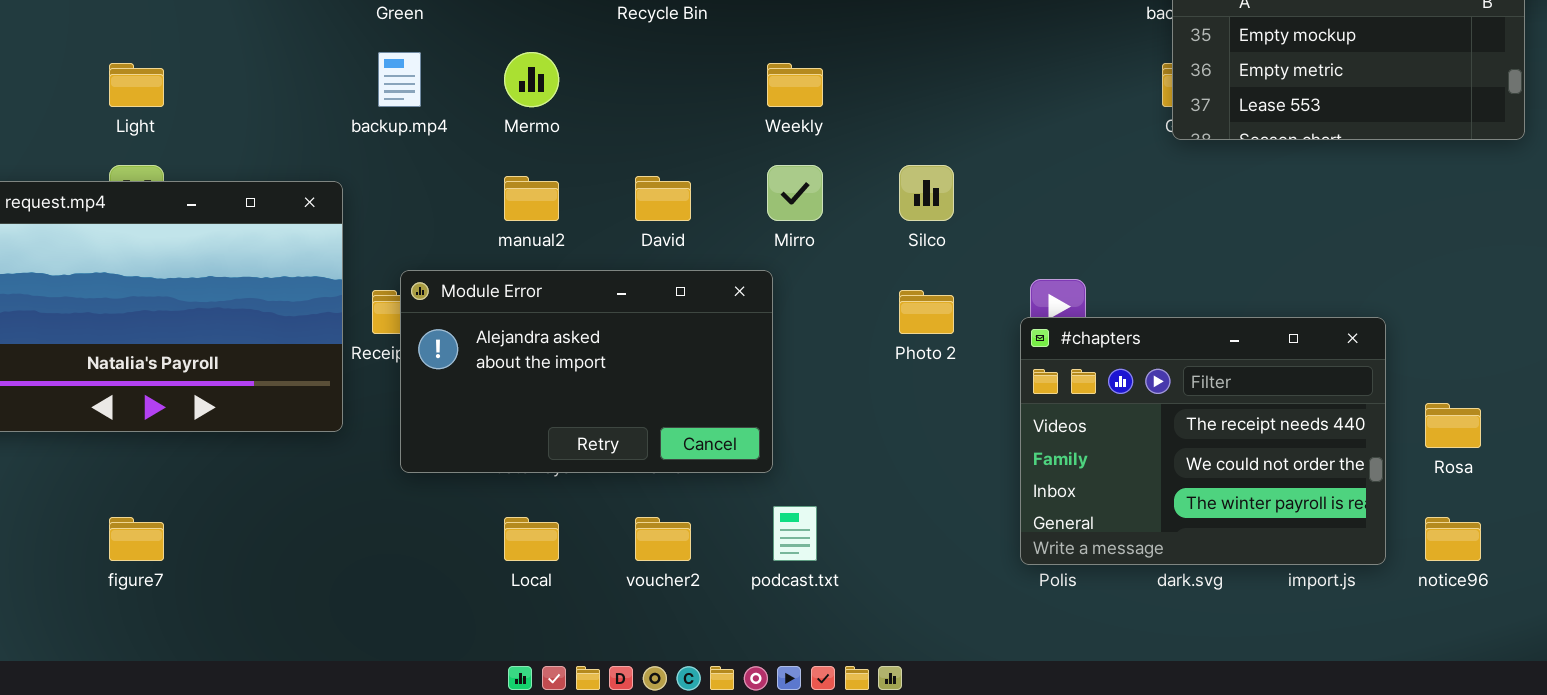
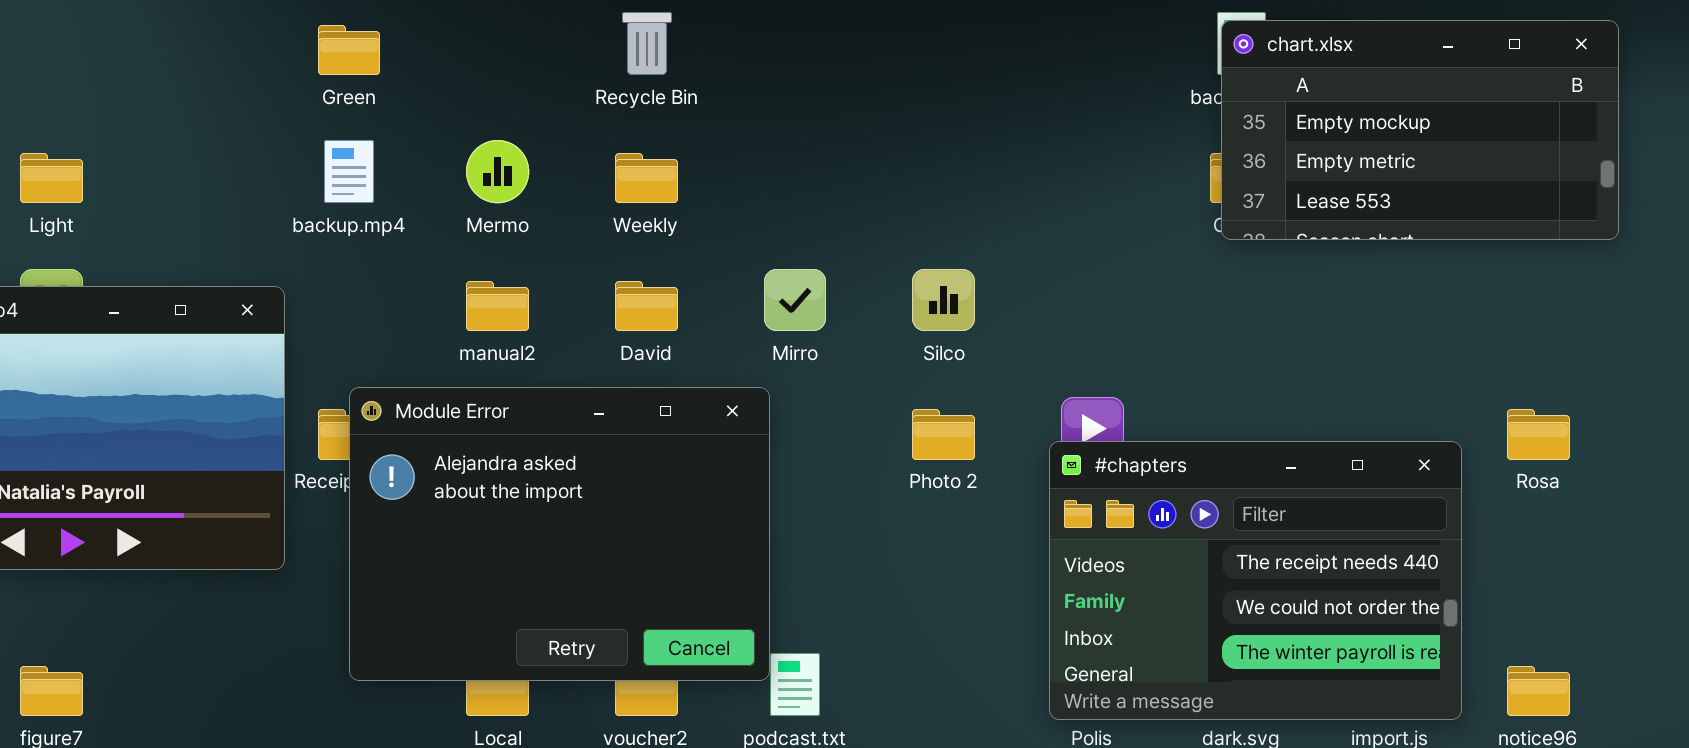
Weekly: [767,63,823,107] -> [615,153,678,203], moved
Module Error: [400,270,773,473] -> [349,387,770,681], resized
Rosa: [1425,403,1481,448] -> [1507,409,1570,460], moved

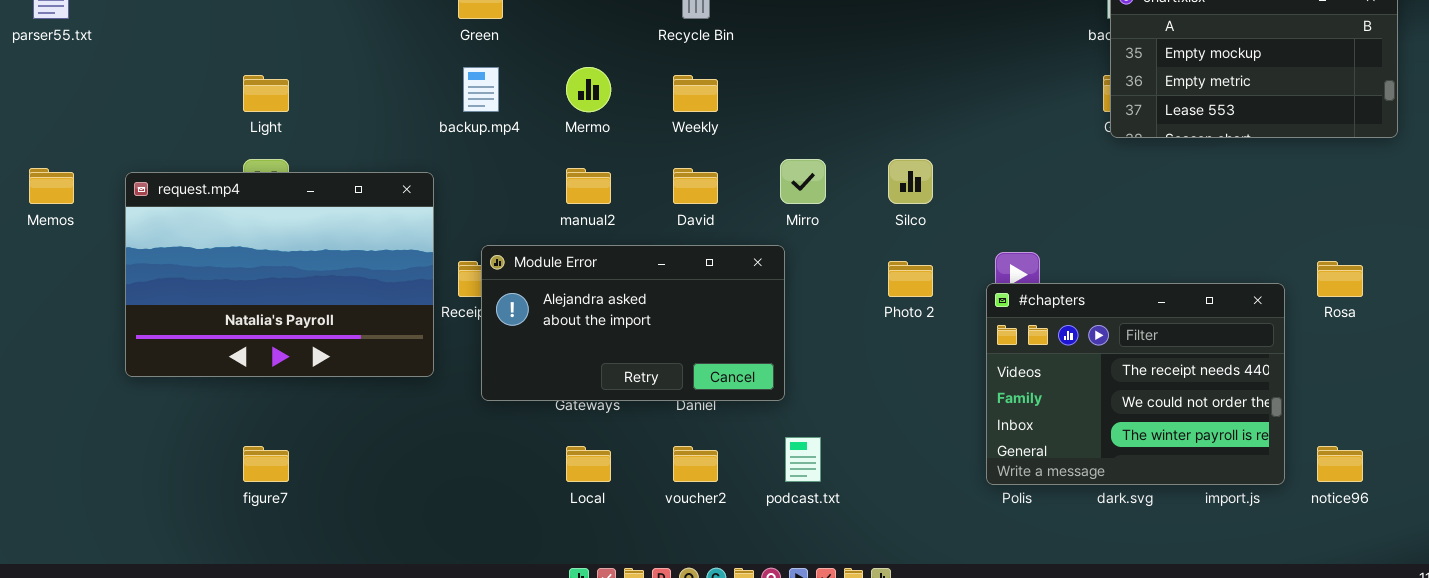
Module Error: [349,387,770,681] -> [481,245,785,401], resized

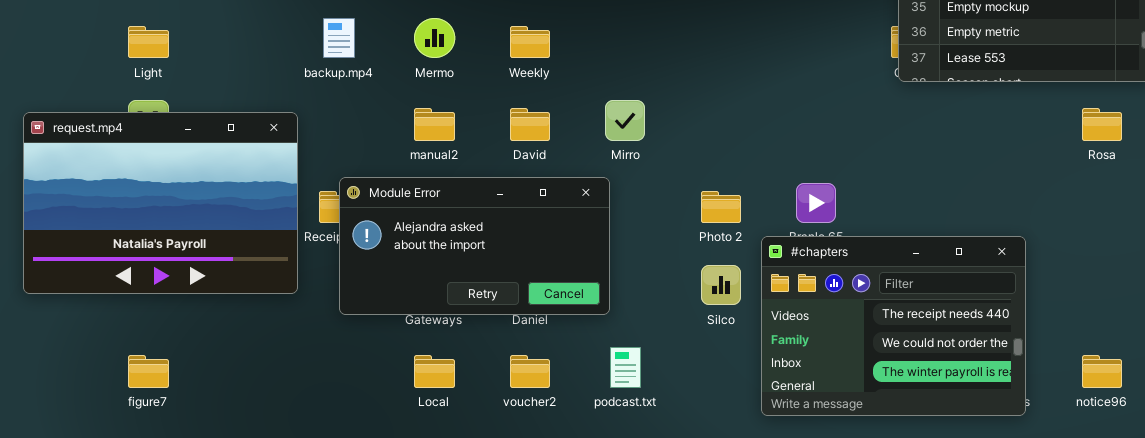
Silco: [888,159,933,204] -> [701,265,741,305], moved
Rosa: [1317,261,1363,297] -> [1082,108,1122,141], moved
#chapters: [986,283,1285,485] -> [761,236,1026,416], moved

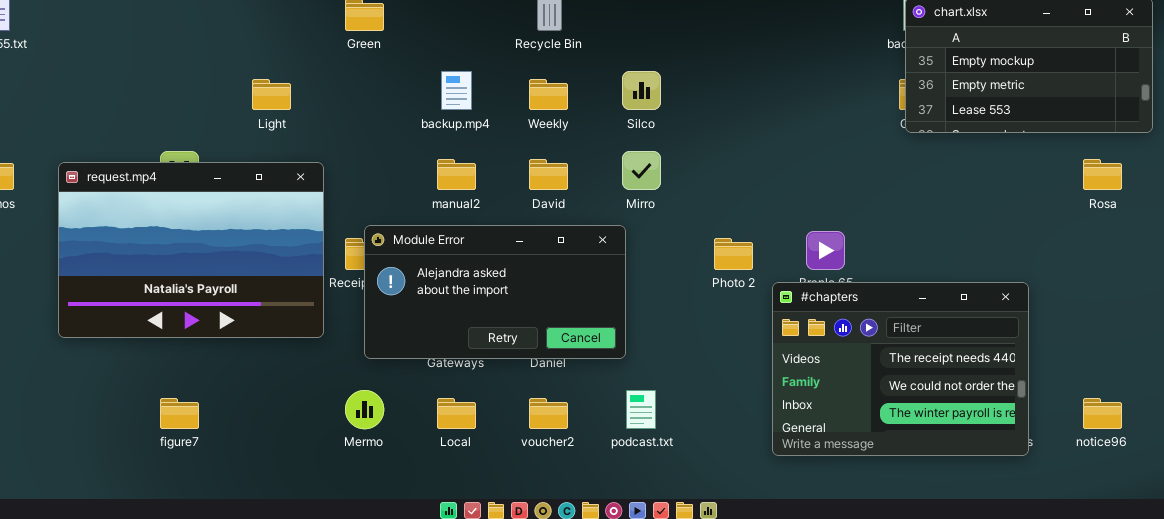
backup.mp4: [323,18,355,58] -> [441,71,472,110], moved
Mermo: [414,18,455,58] -> [345,390,384,429], moved
Light: [128,26,169,58] -> [252,79,291,110], moved
Silco: [701,265,741,305] -> [622,71,661,110], moved

